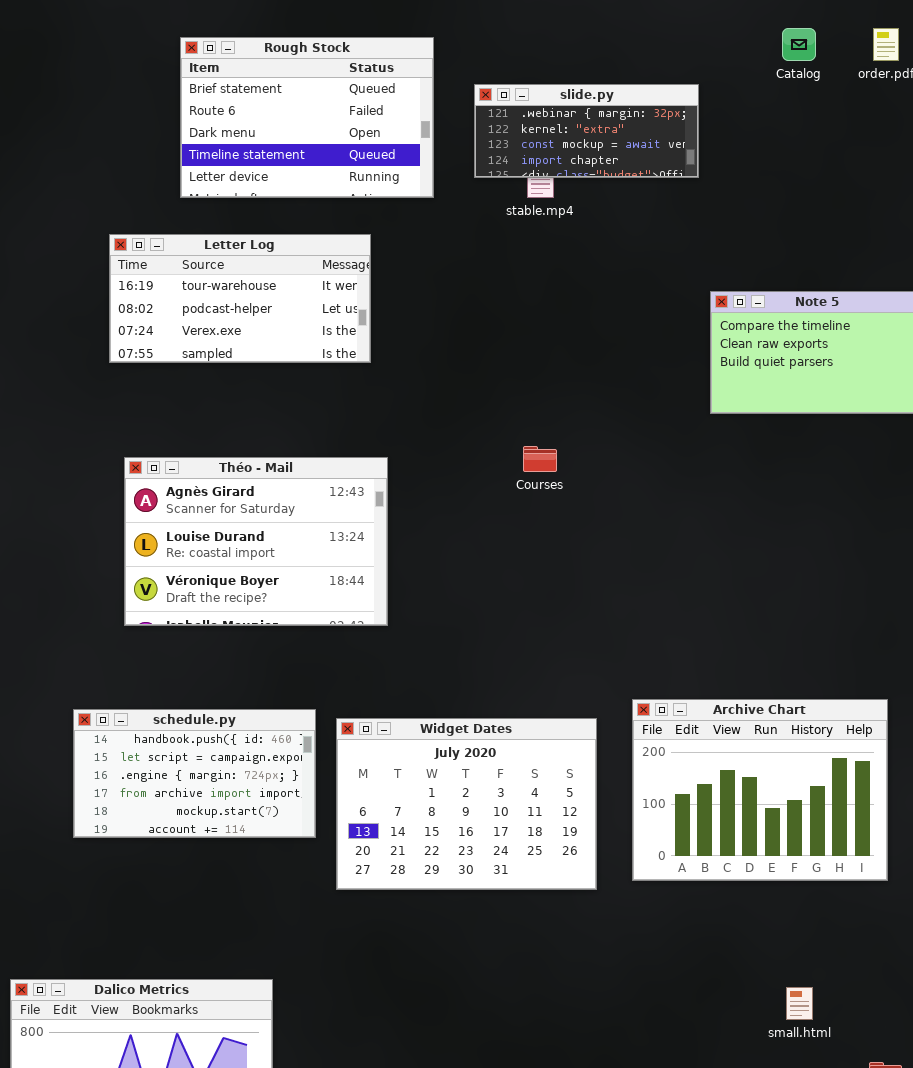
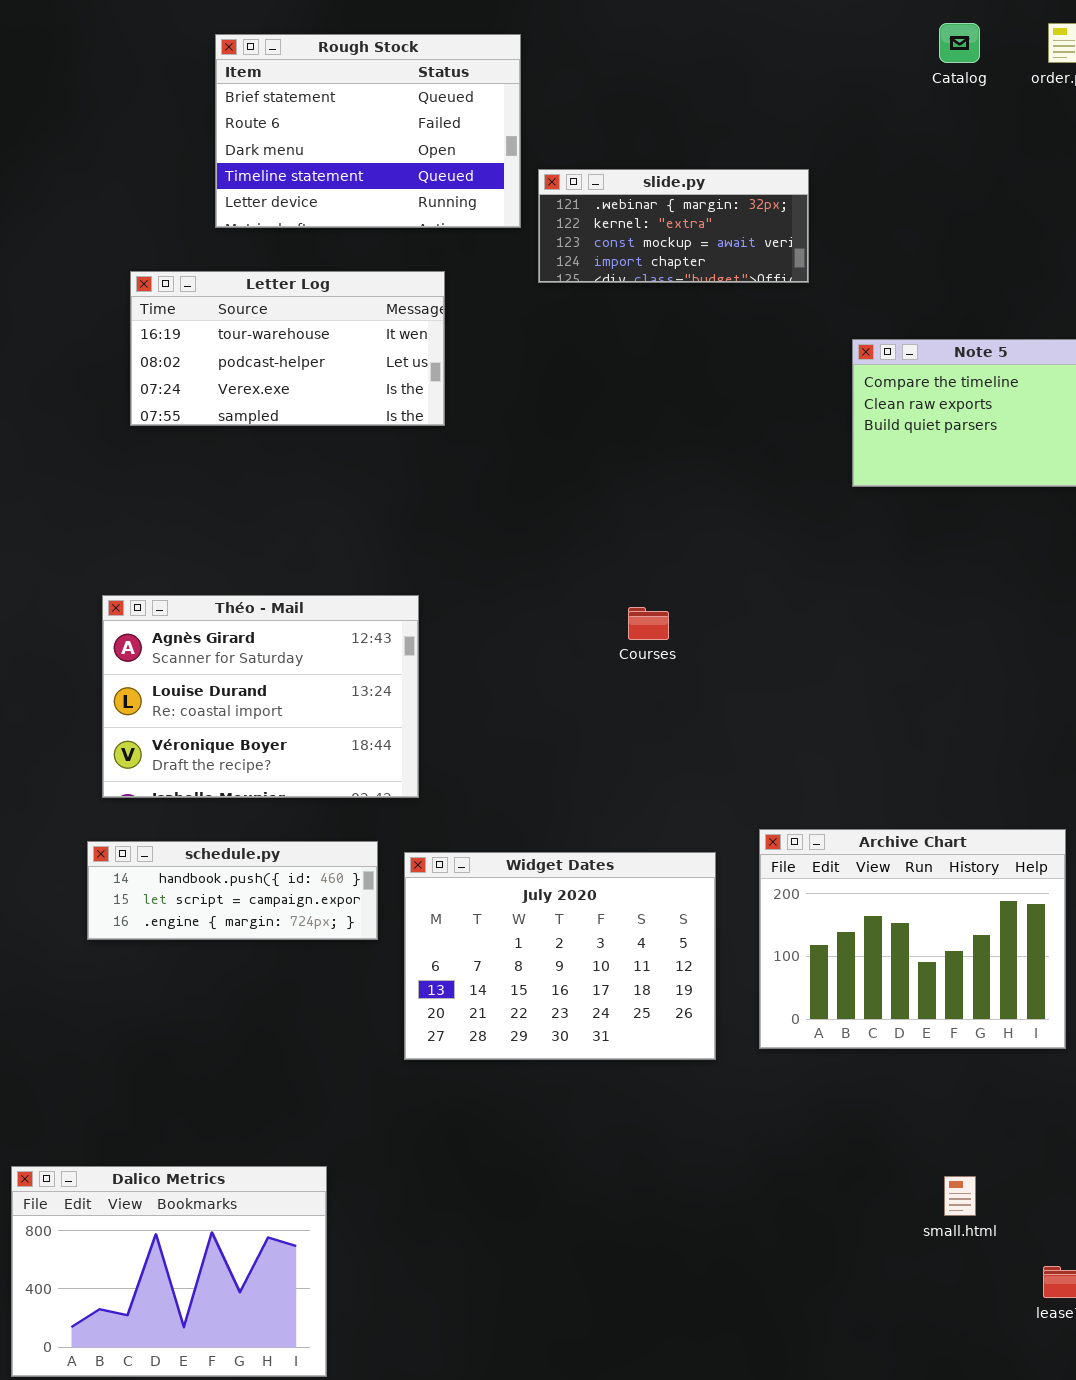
slide.py: [474,84,699,178] -> [538,169,809,283], moved
Courses: [523,446,557,472] -> [628,607,669,640], moved
Théo - Mail: [124,457,388,626] -> [102,595,419,798], moved
schedule.py: [73,709,316,838] -> [87,841,378,940], resized

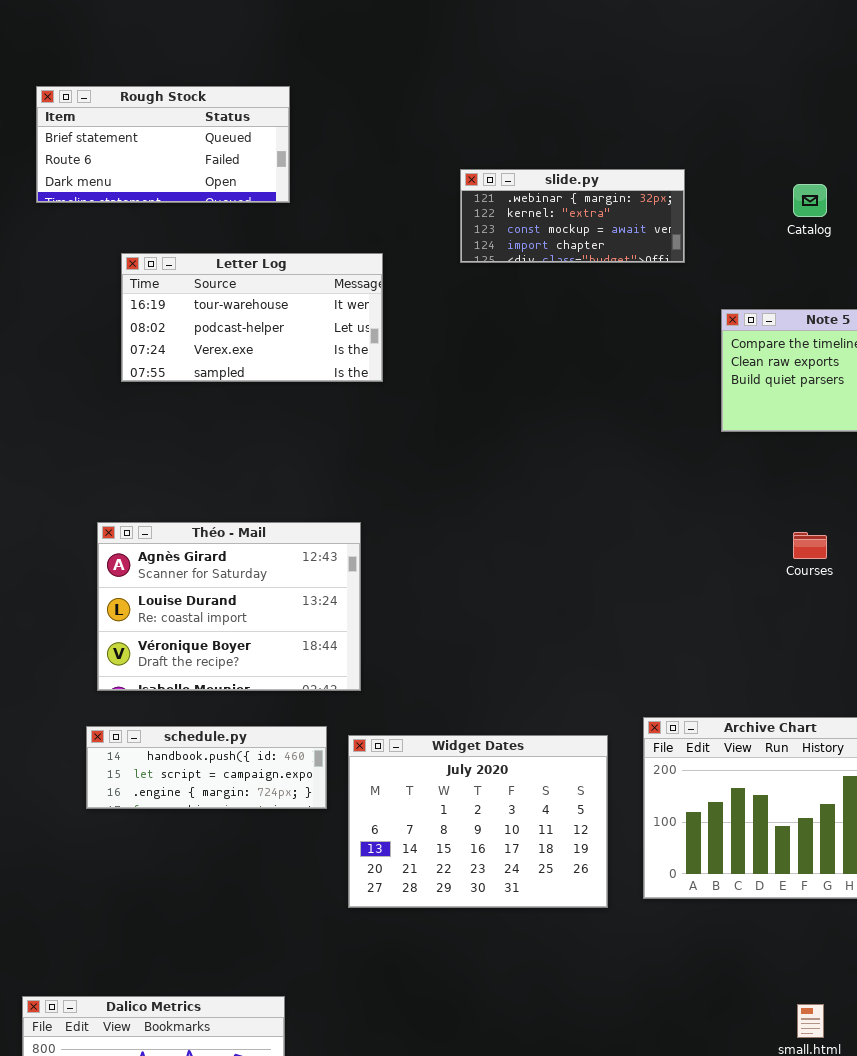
Catalog: [939,23,980,63] -> [793,184,827,217], moved
Rough Stock: [215,34,521,228] -> [36,86,290,203], moved, resized
Courses: [628,607,669,640] -> [793,532,827,559], moved

